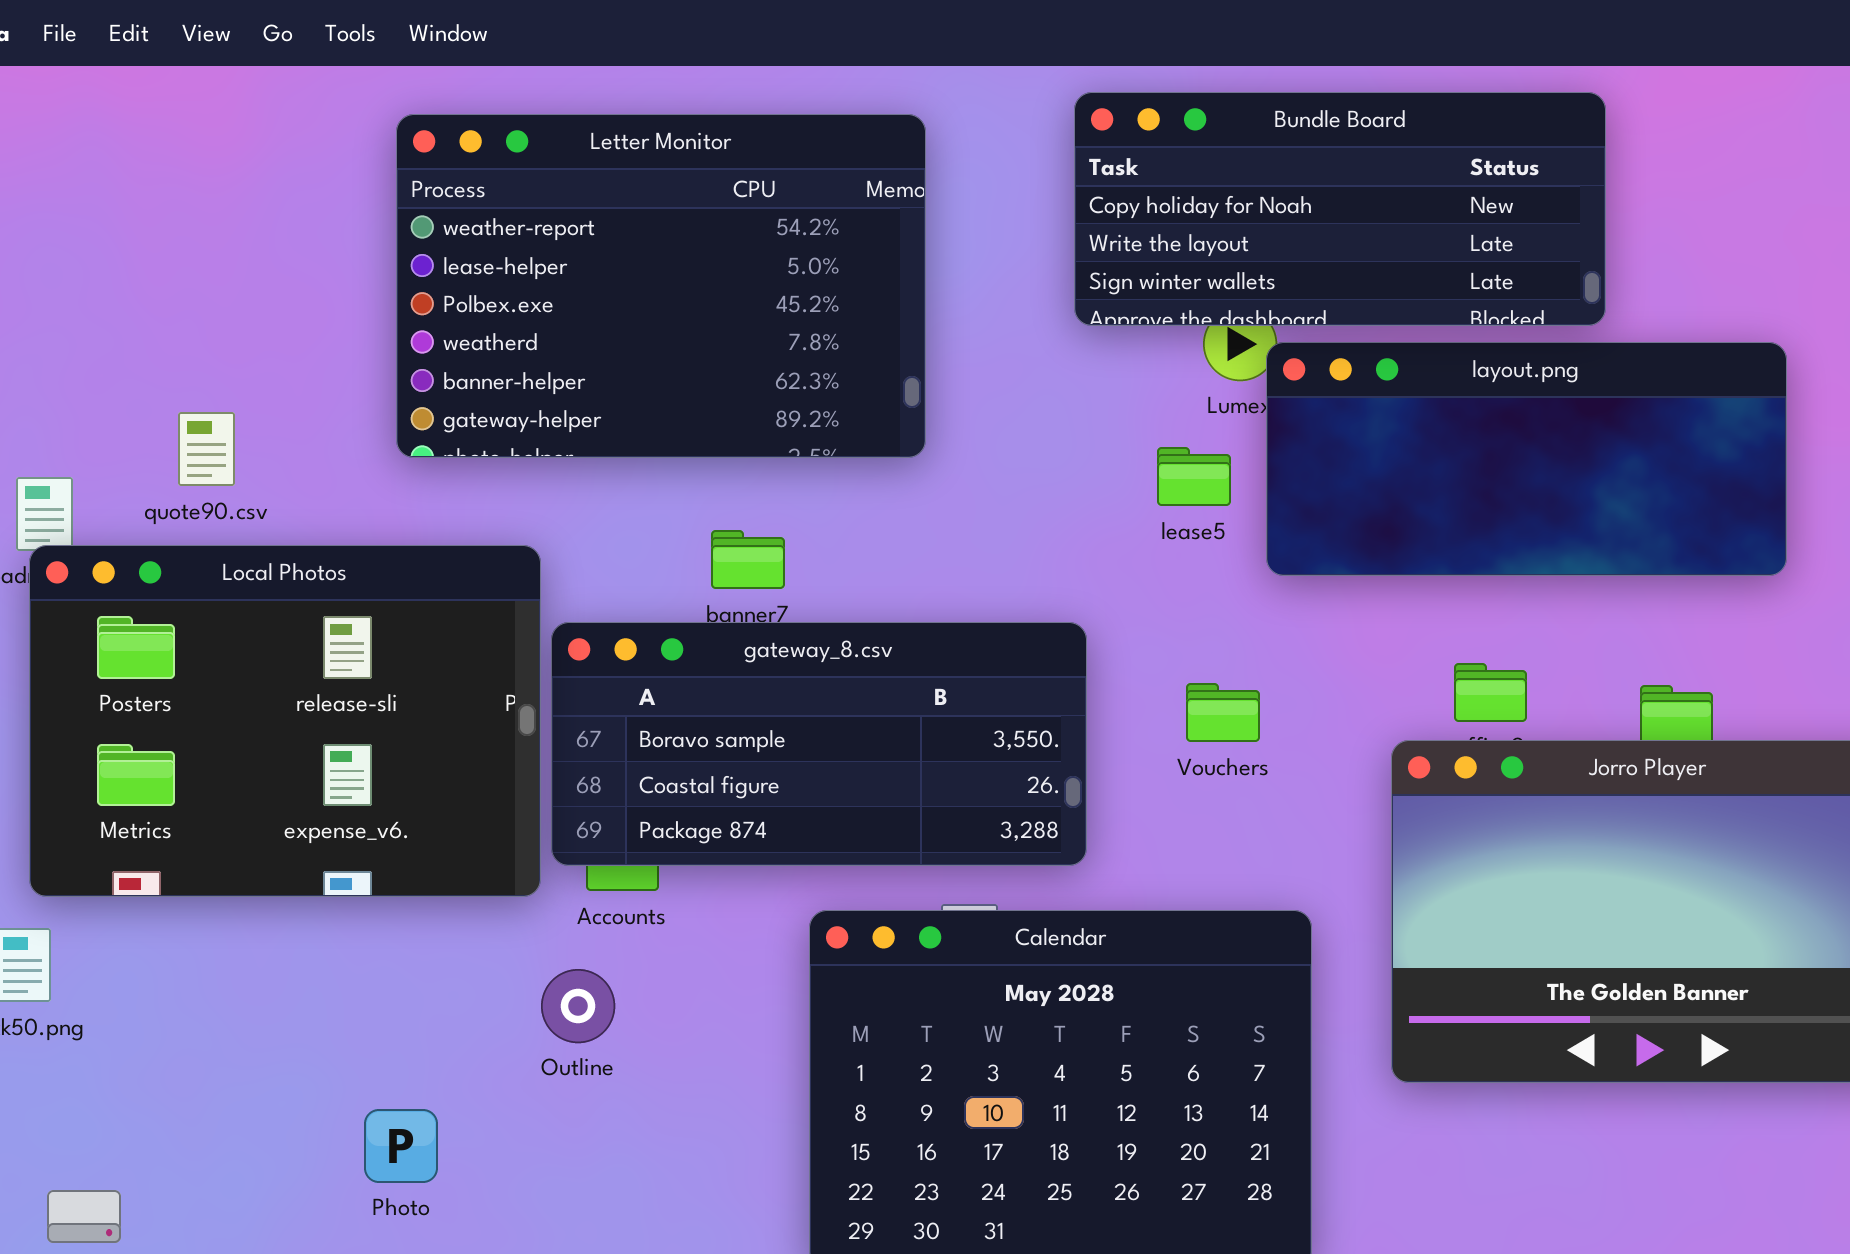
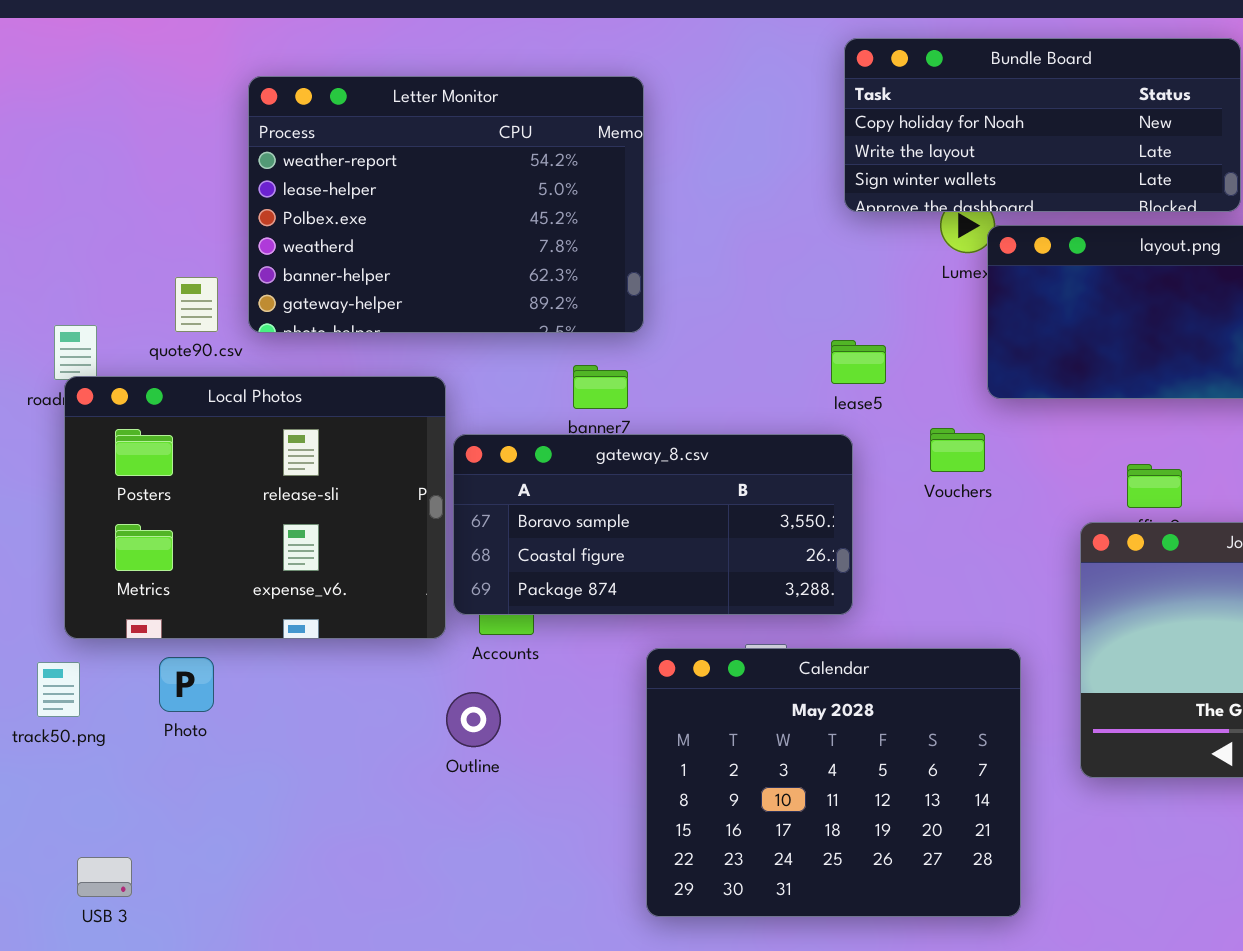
Letter Monitor: [396,114,926,458] -> [248,76,644,333], moved
lease5: [1157,447,1231,506] -> [831,340,886,384], moved
Vouchers: [1186,683,1260,742] -> [930,428,985,472], moved
Photo: [364,1109,438,1183] -> [159,657,214,712], moved

